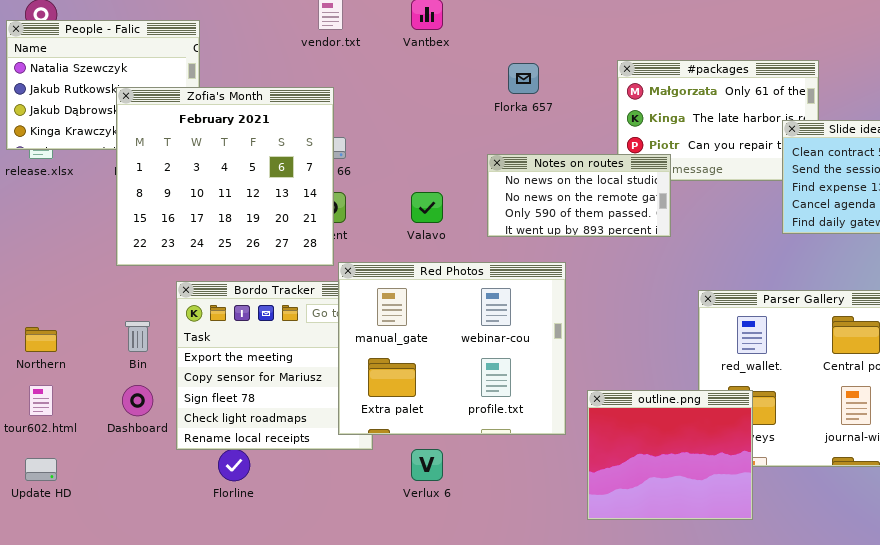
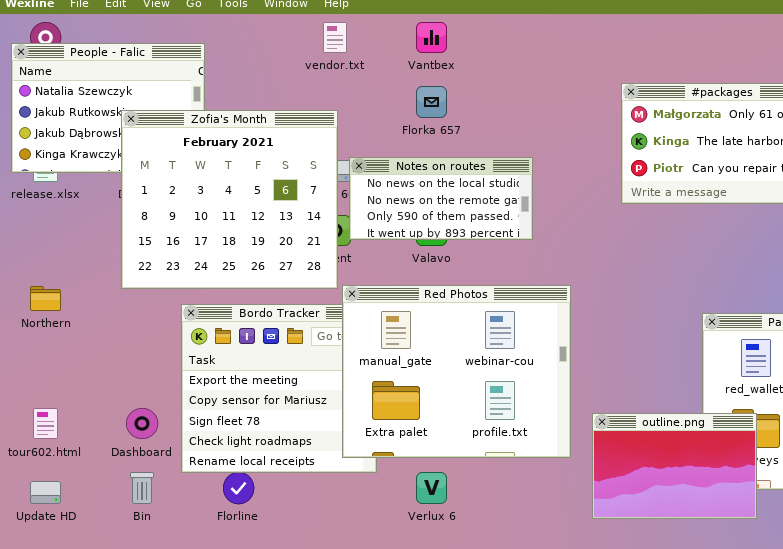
Florka 657: [508,63,539,94] -> [416,86,447,118], moved
Notes on routes: [487,154,671,237] -> [349,157,533,240], moved
Bin: [125,321,150,352] -> [130,472,154,504], moved
Northern: [25,327,57,352] -> [30,286,61,311], moved
outline.png: [587,390,753,520] -> [592,413,757,519], resized

